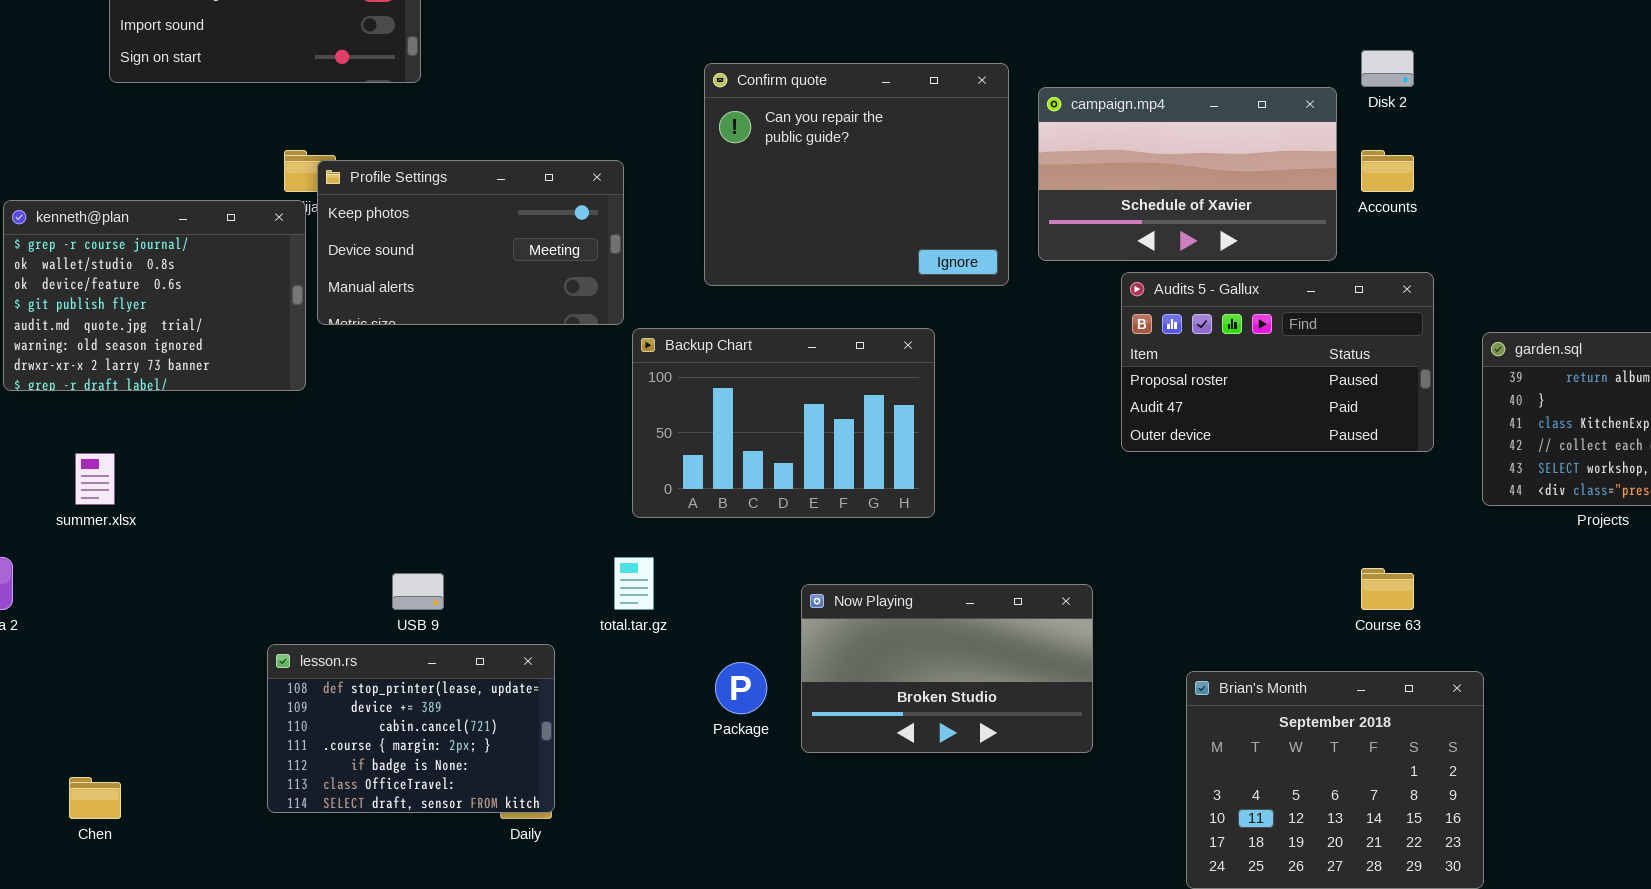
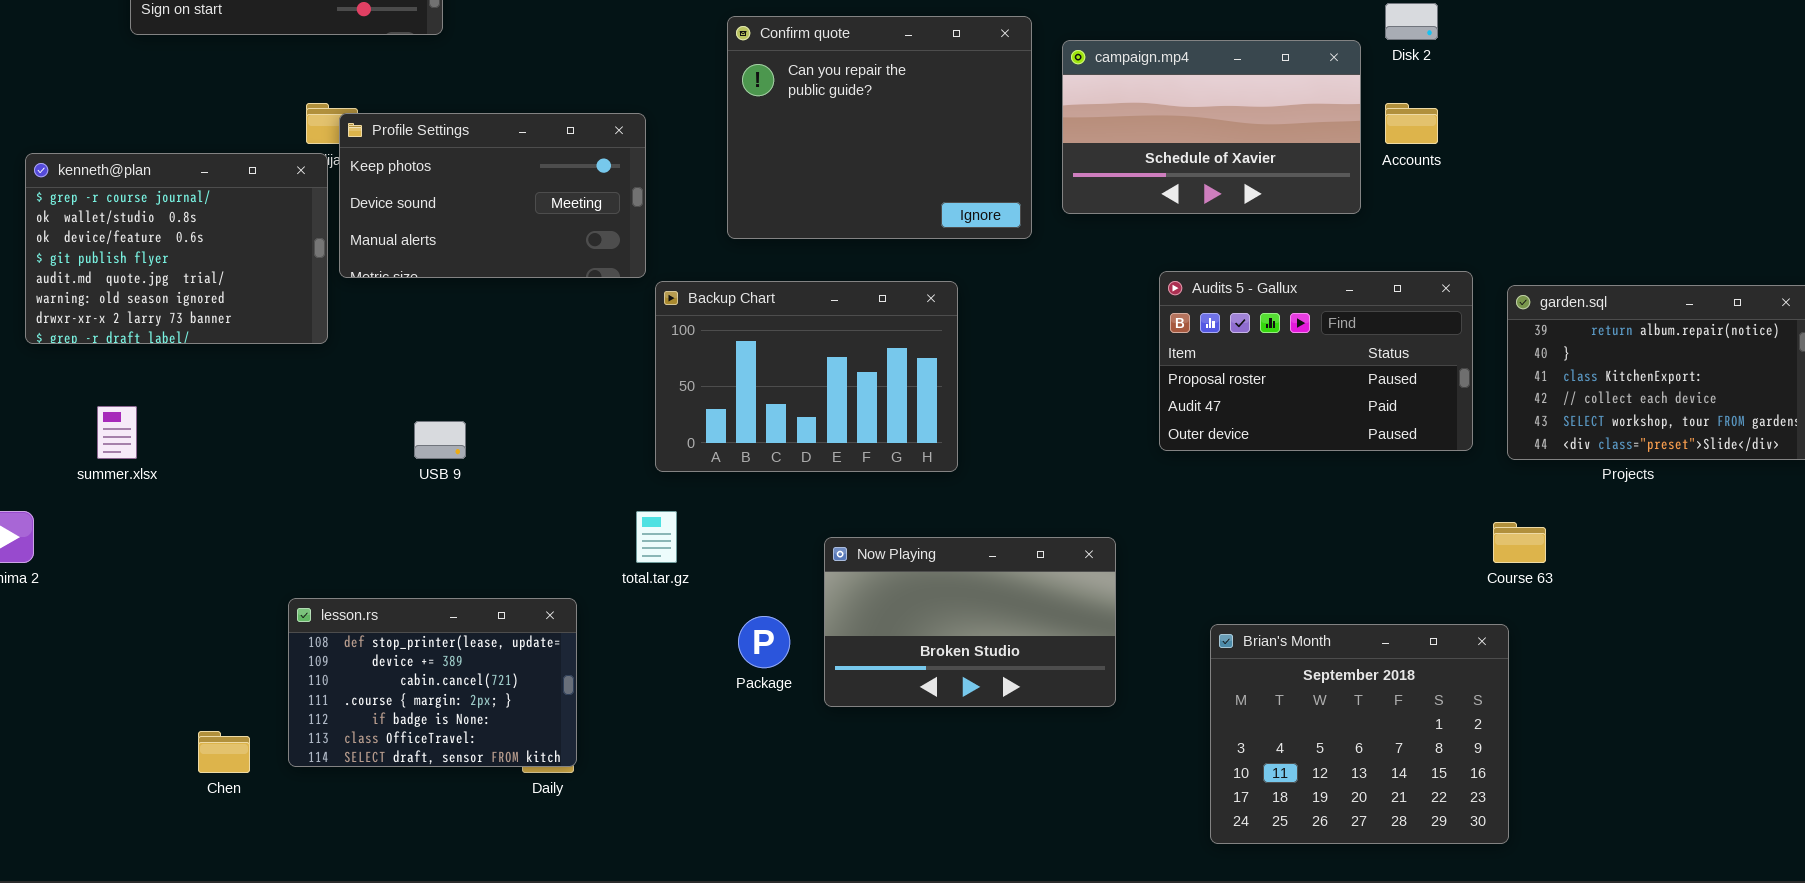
Audits 5 - Gallux: [1121,272,1434,452] -> [1159,271,1473,451], moved
Course 63: [1361,568,1414,610] -> [1493,522,1546,563], moved
USB 9: [392,573,444,610] -> [414,421,466,459], moved
Chen: [69,777,121,819] -> [198,731,250,773], moved

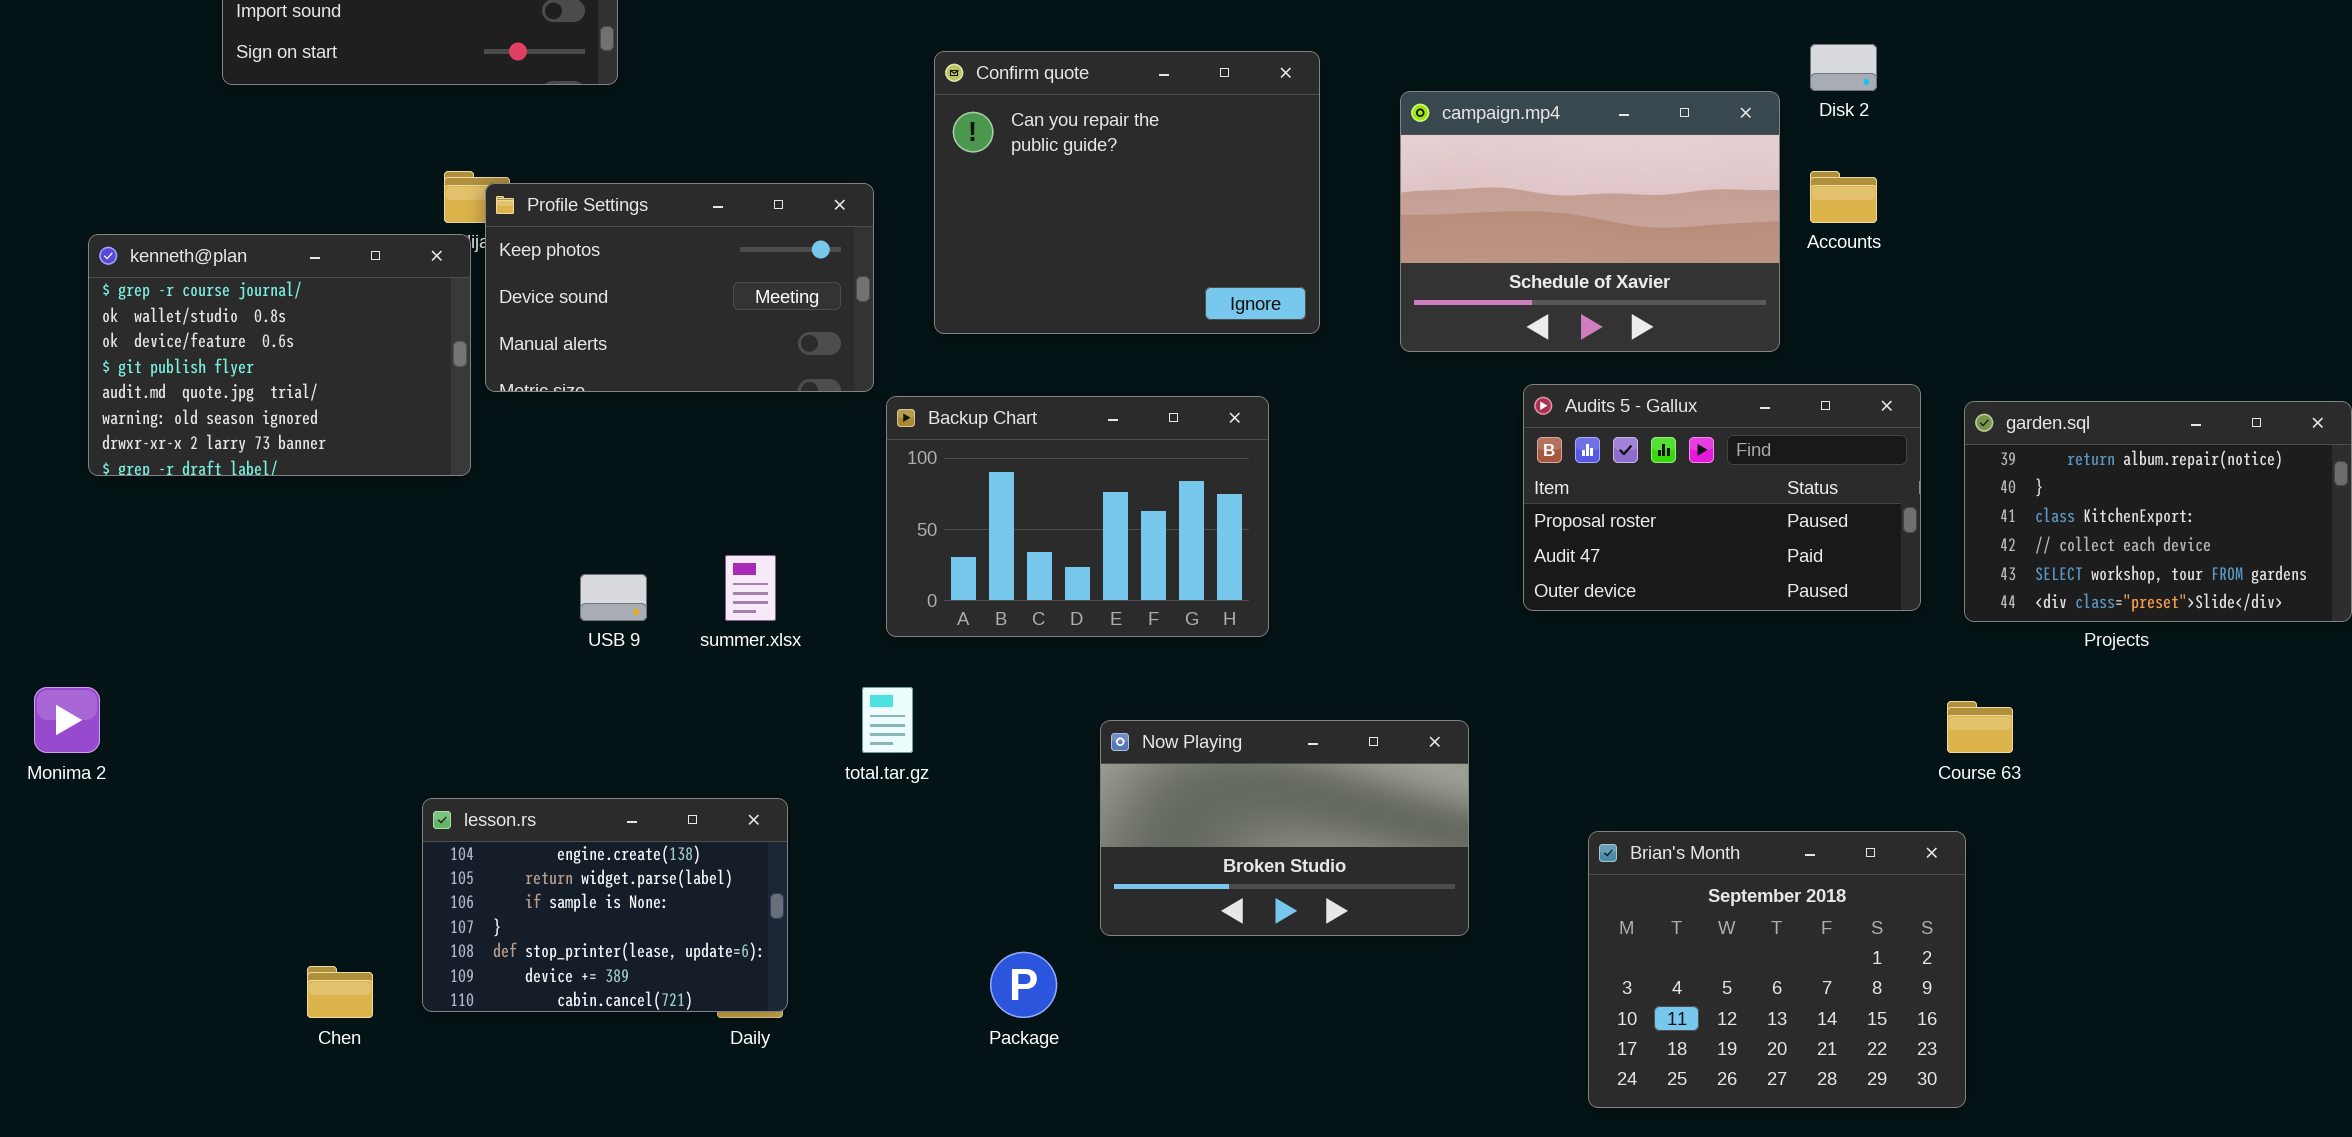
Confirm quote: [727,16,1032,239] -> [934,51,1320,334], moved
campaign.mp4: [1062,40,1361,214] -> [1400,91,1780,352], resized
summer.xlsx: [97,406,137,459] -> [725,555,776,621], moved
lesson.rs: [288,598,577,767] -> [422,798,788,1012], scrolled up 4 rows
Package: [738,616,790,668] -> [990,952,1057,1018], moved

